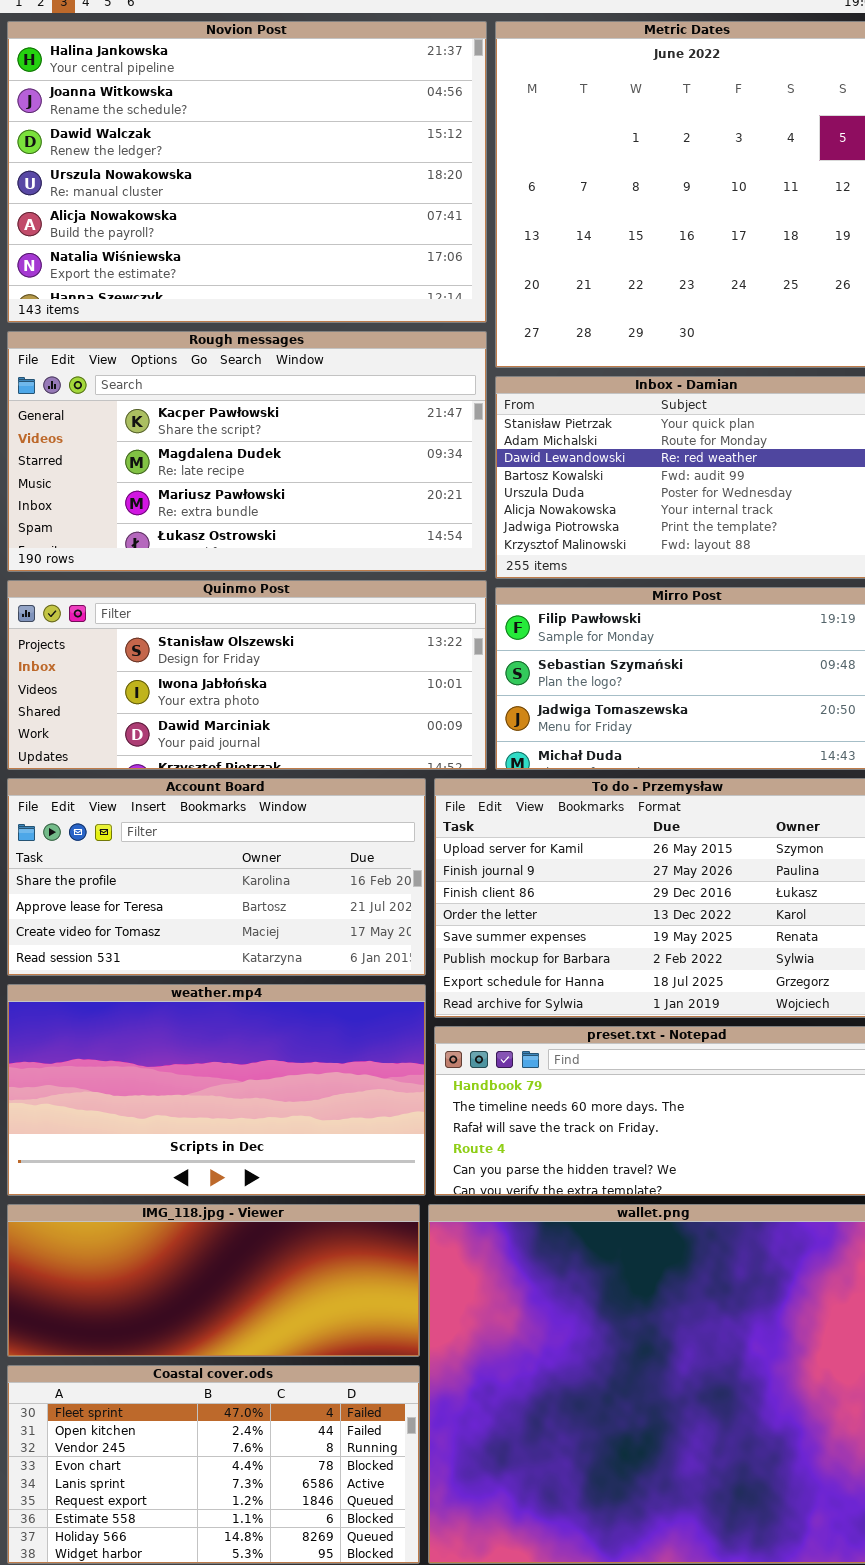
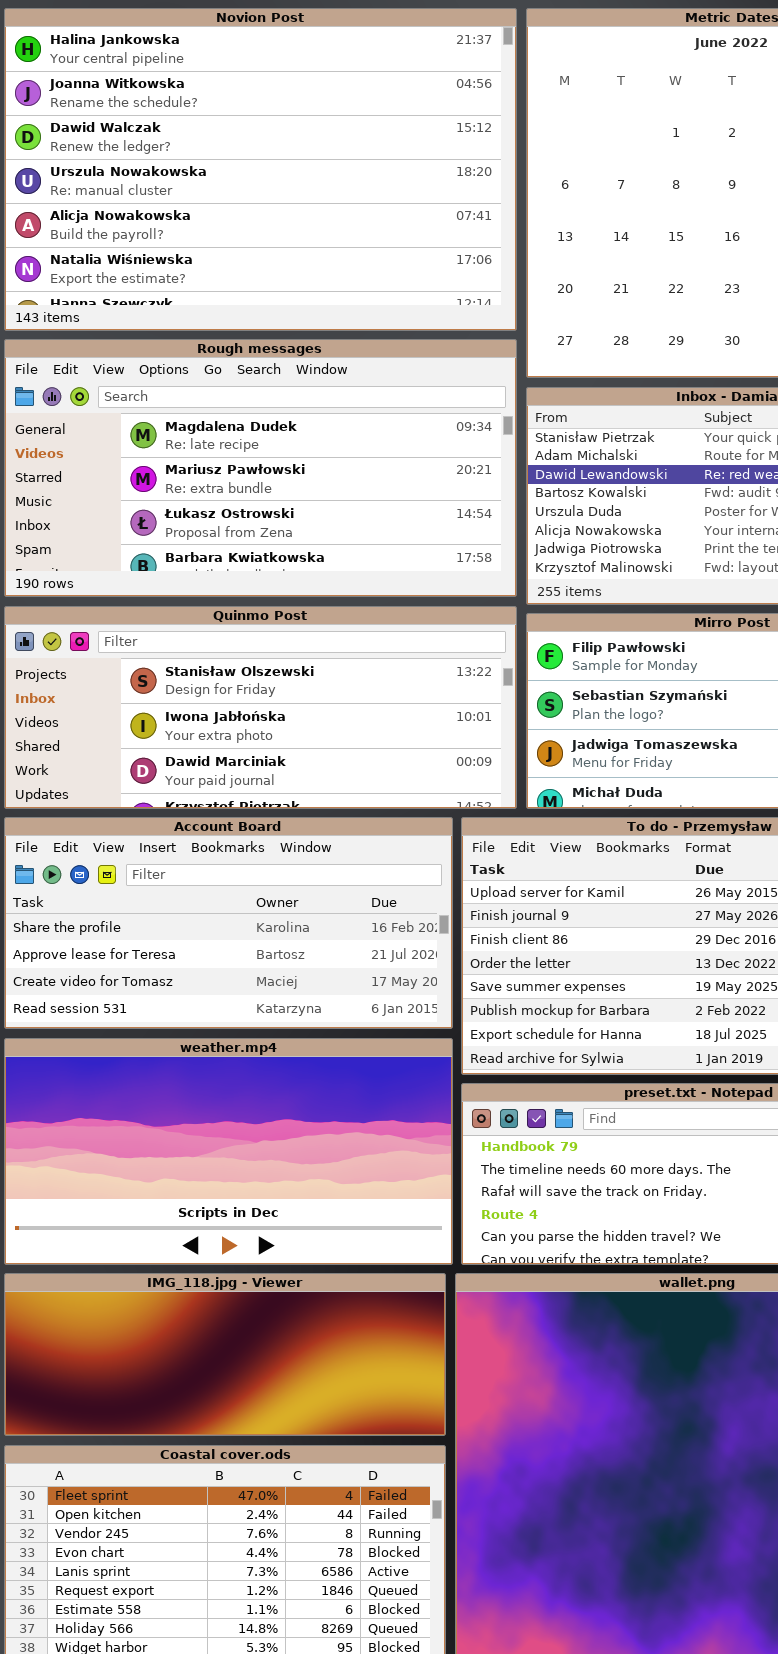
Rough messages: [7,331,487,572] -> [4,339,517,597], scrolled down 1 row

